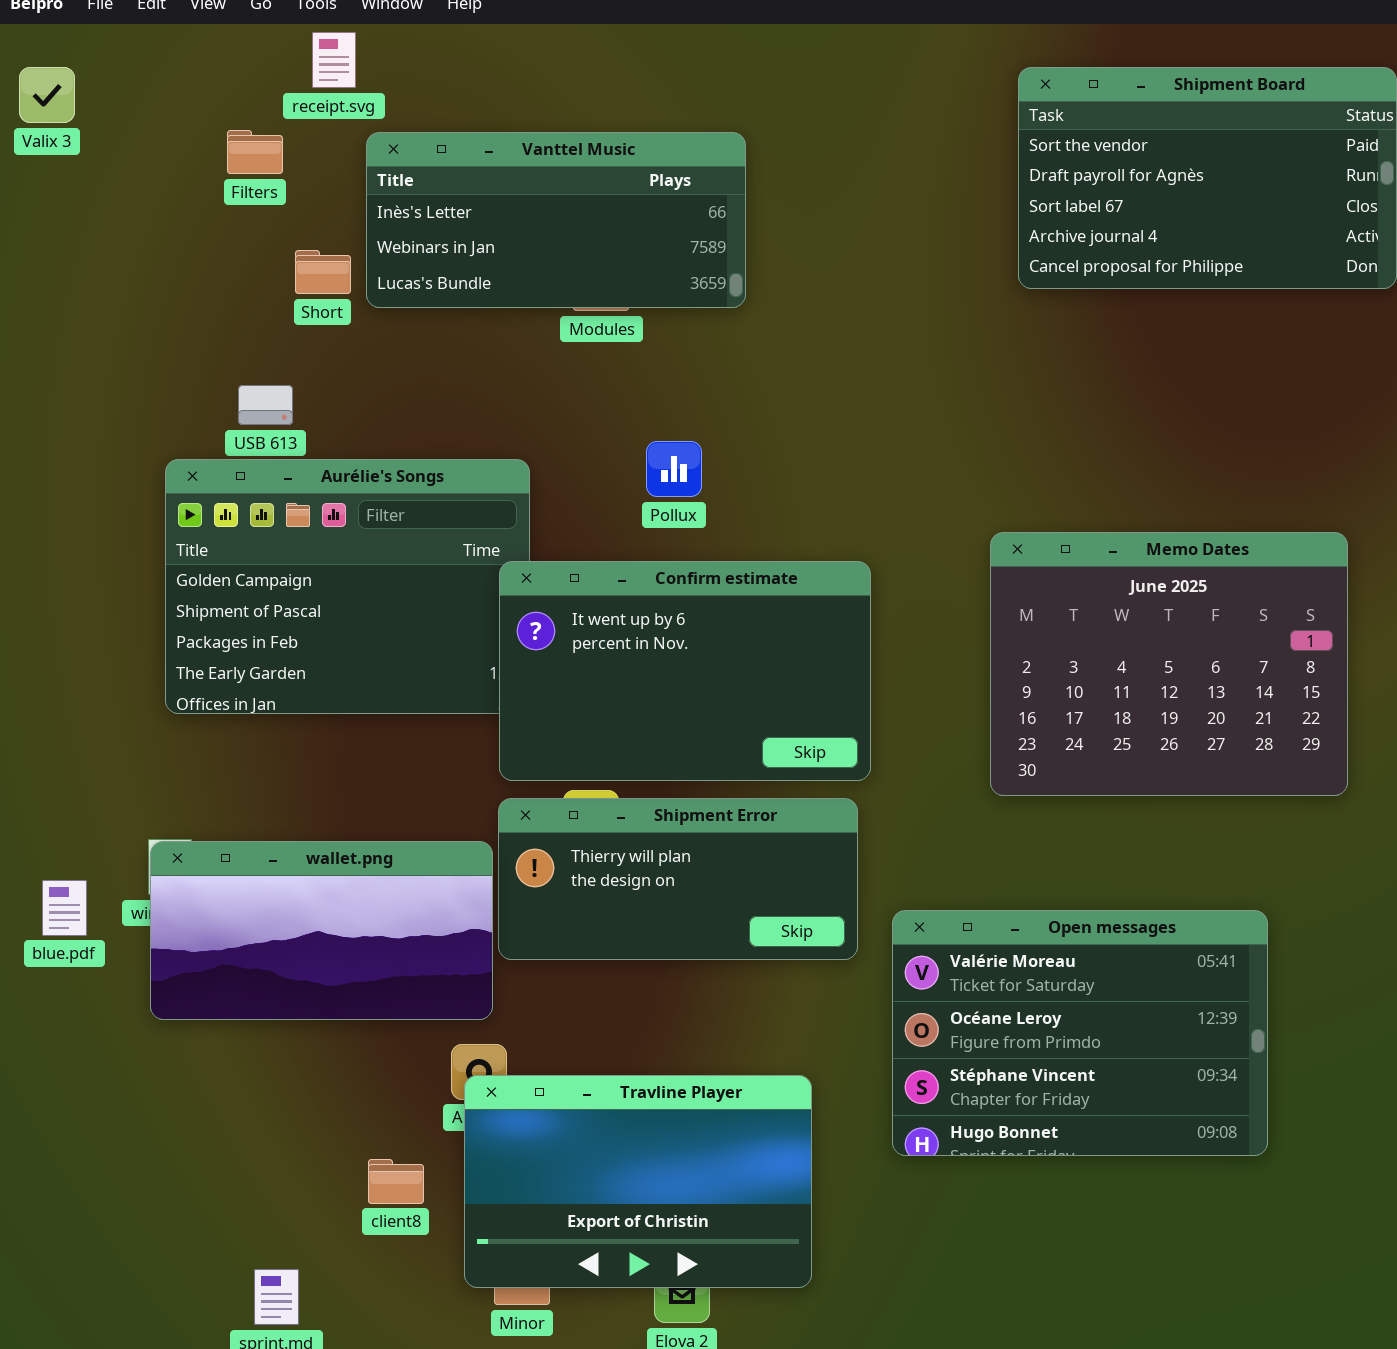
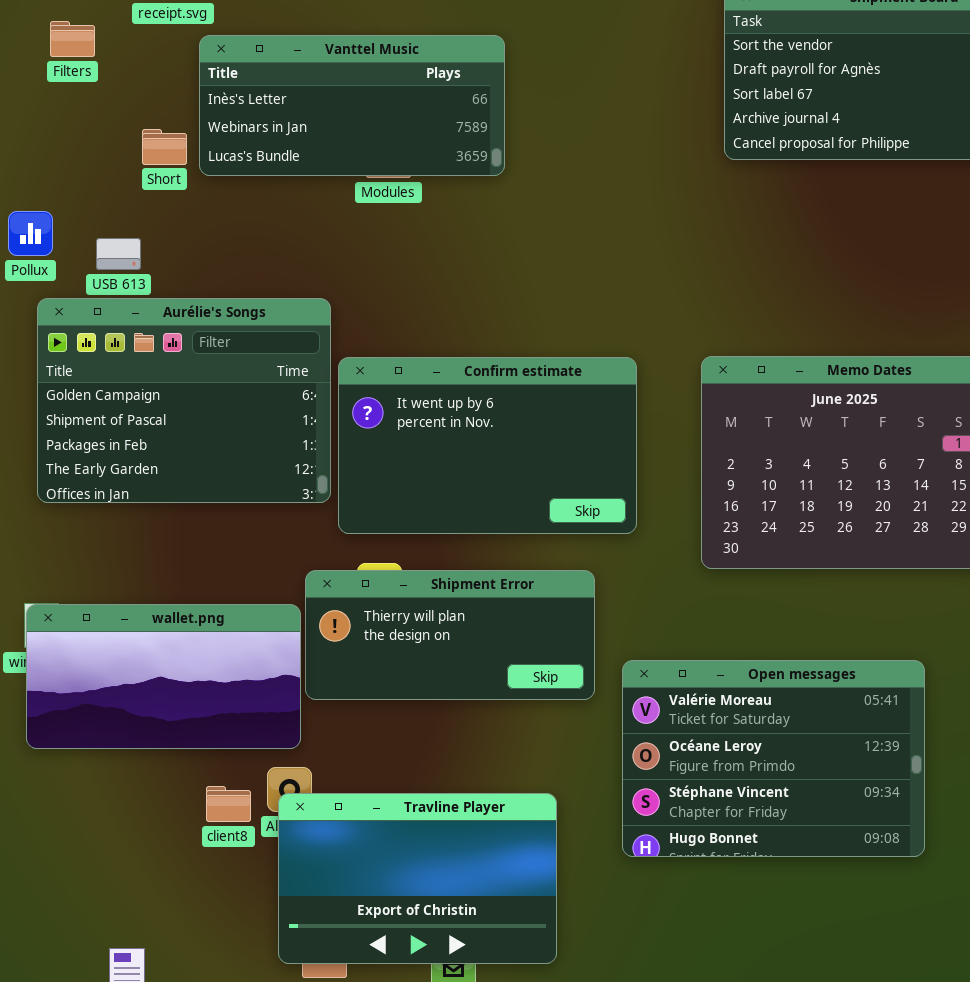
Filters: [227,130,283,174] -> [50,21,95,57], moved
Pollux: [646,441,702,497] -> [8,211,53,256], moved
Confirm estimate: [499,561,871,781] -> [338,357,637,534], moved
client8: [368,1159,424,1204] -> [206,786,251,822], moved

